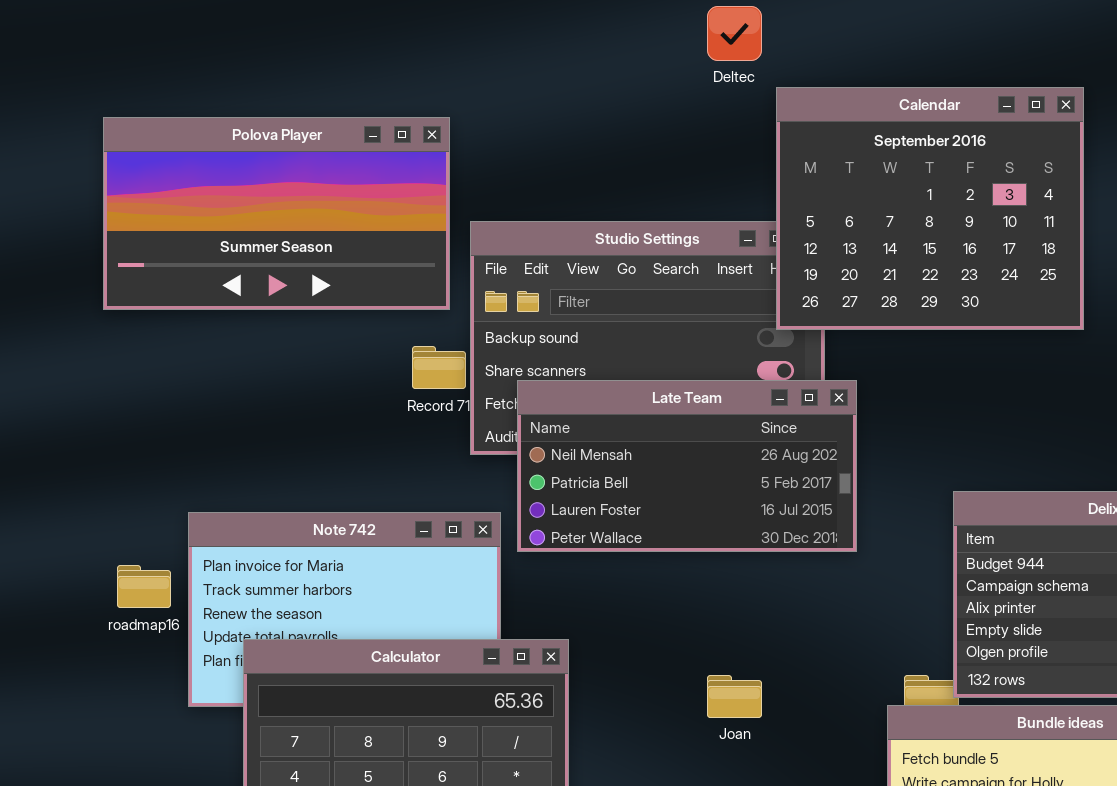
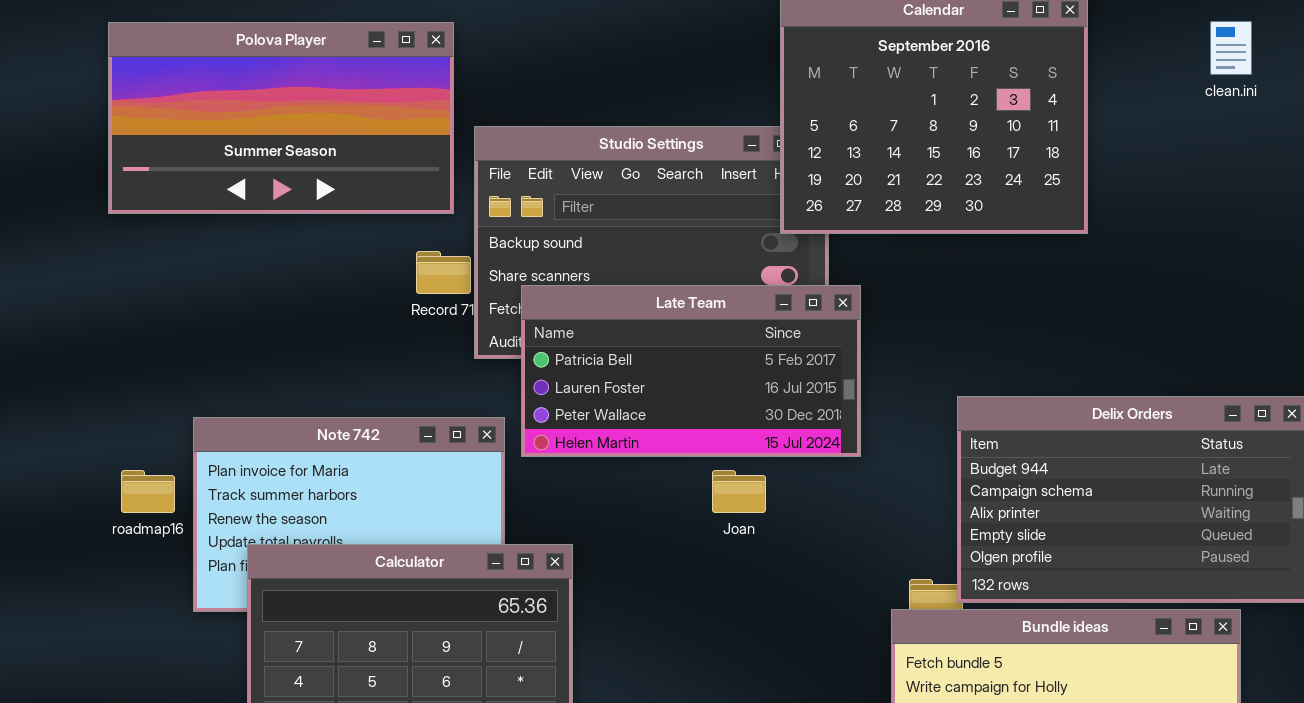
Late Team: [517,380,857,552] -> [521,285,861,457], scrolled down 1 row
Joan: [707,675,762,718] -> [712,470,766,513], moved

